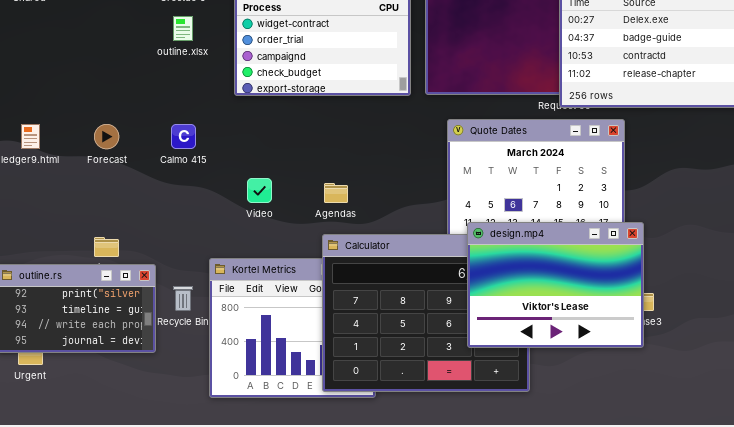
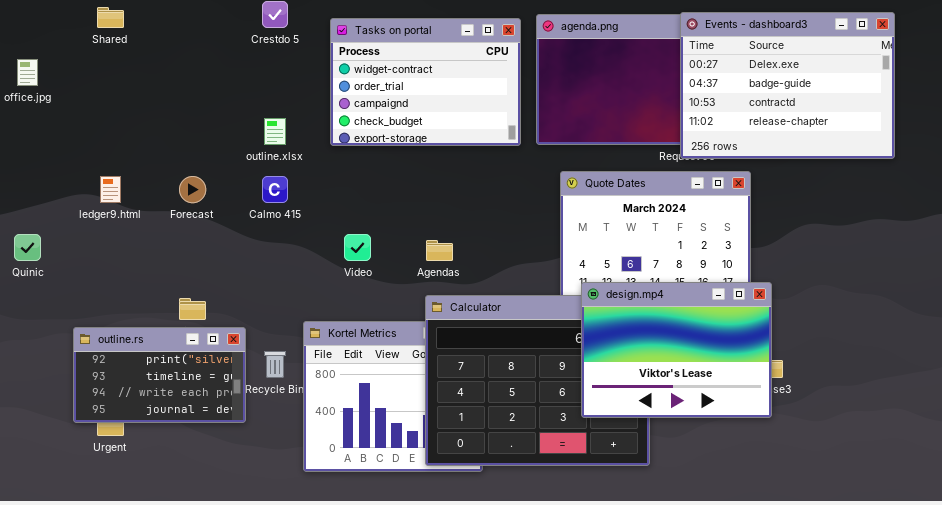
outline.xlsx: [173,16,193,41] -> [264,118,286,145], moved

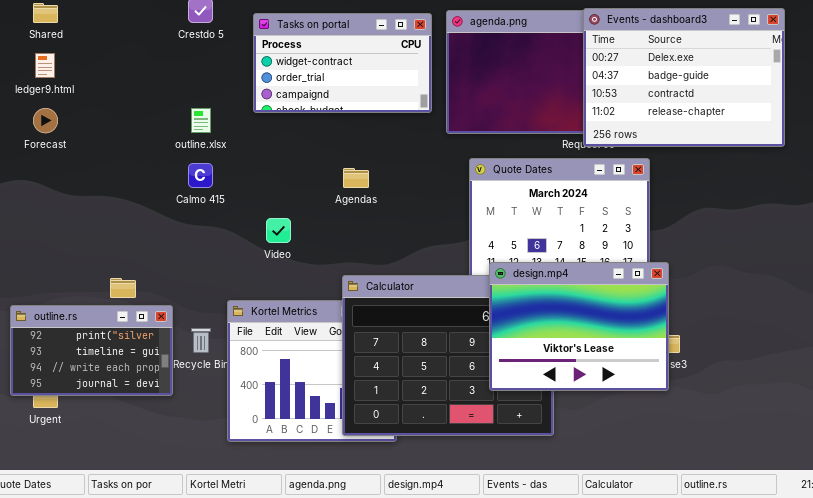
Tasks on portal: [330,18,521,146] -> [253,13,432,113], resized
ledger9.html: [100,176,121,203] -> [35,53,55,78], moved
Forecast: [179,176,206,203] -> [33,108,58,133], moved
Agendas: [426,240,453,261] -> [343,168,369,188], moved

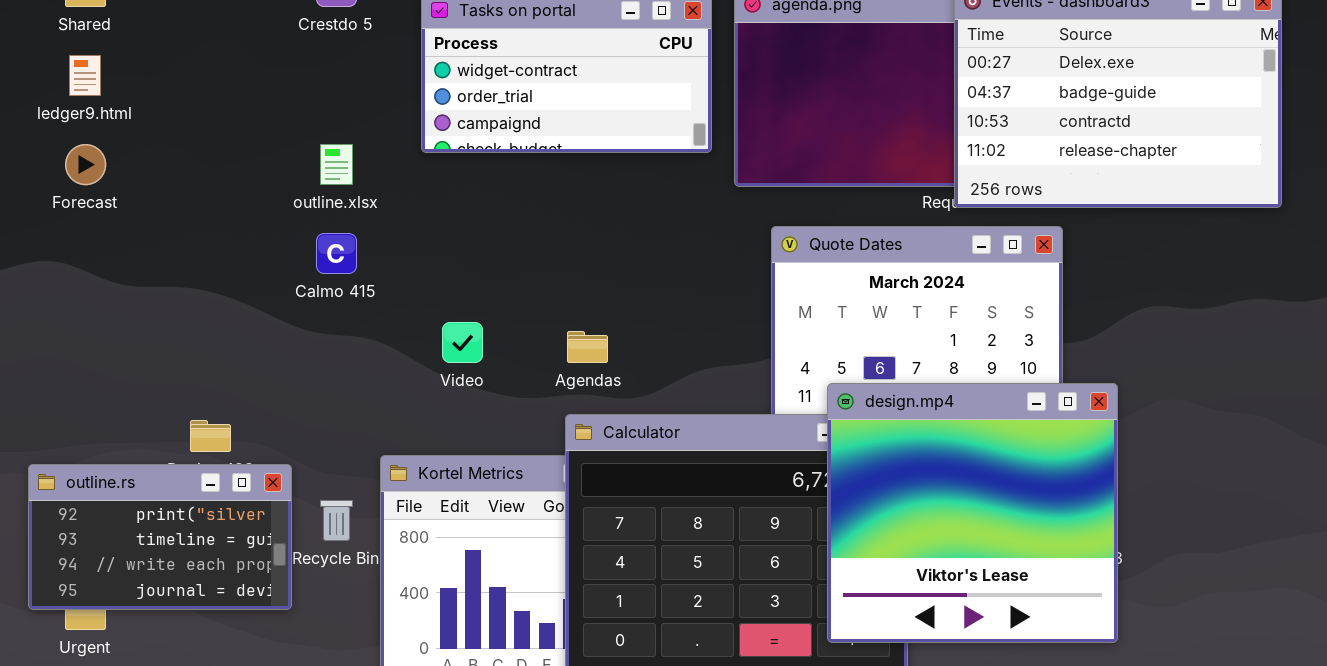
Agendas: [343,168,369,188] -> [567,331,608,363], moved
design.mp4: [489,262,669,391] -> [827,383,1118,643], moved, resized

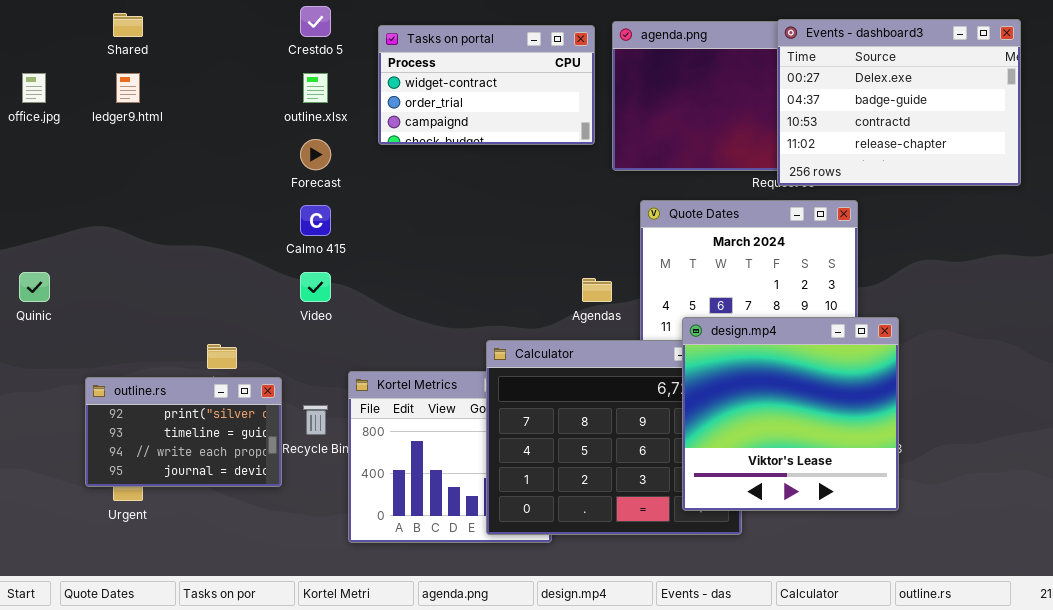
Forecast: [65,144,106,185] -> [300,139,331,170], moved
outline.xlsx: [320,144,353,185] -> [303,73,328,103], moved
Video: [442,322,483,363] -> [300,272,331,302], moved
Agendas: [567,331,608,363] -> [582,278,612,302], moved

